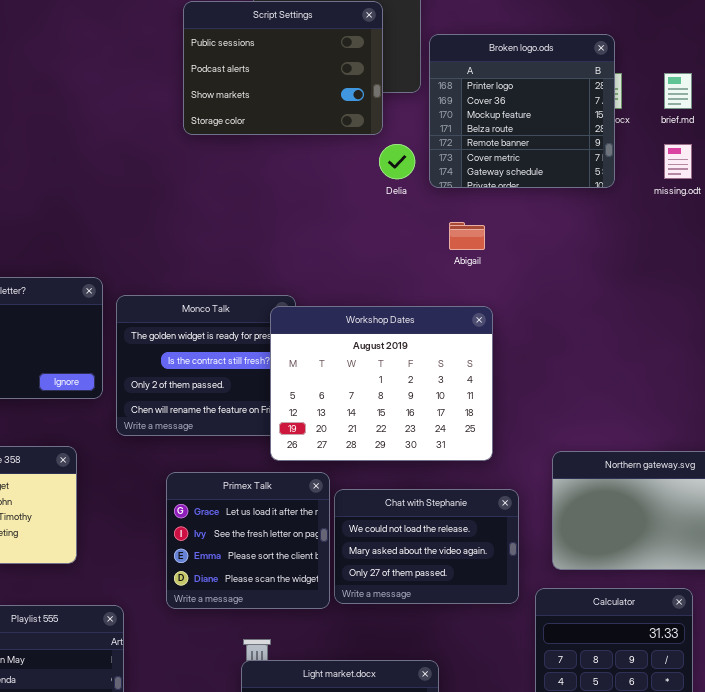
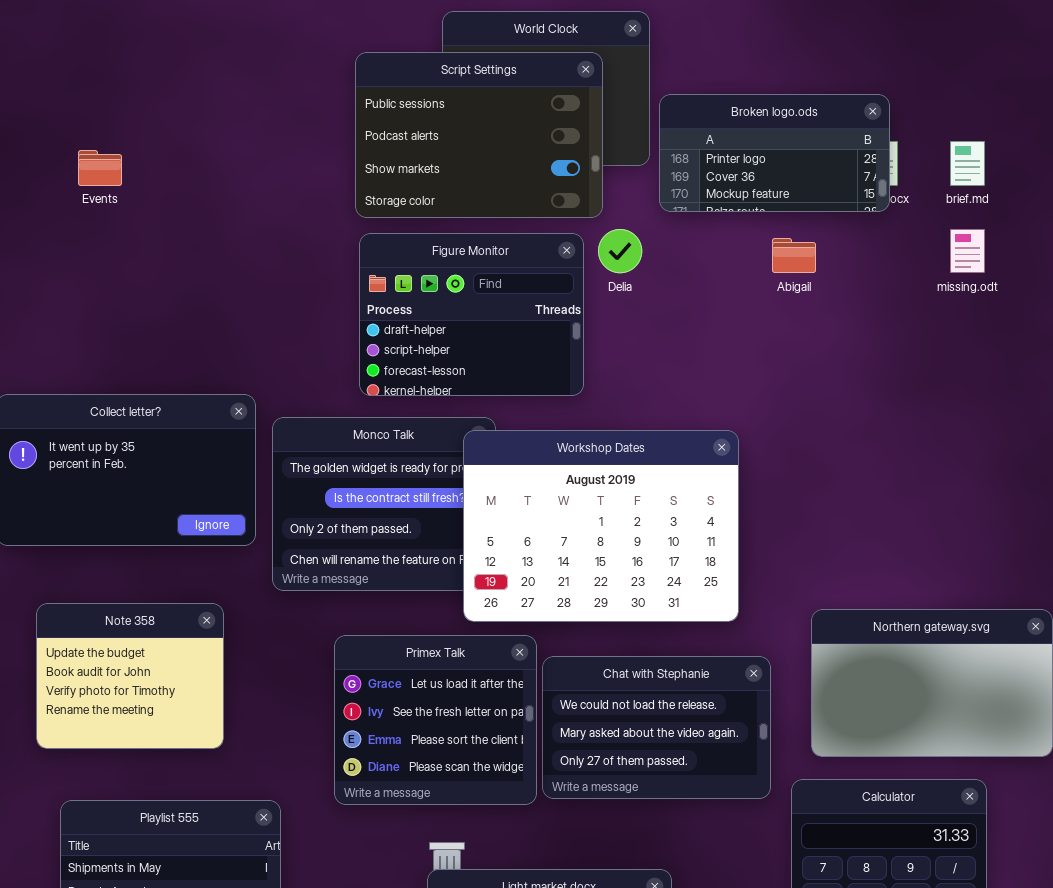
Broken logo.ods: [429,34,615,188] -> [659,94,890,212], resized
Figure Monitor: none -> [359,233,584,396], opened
Abigail: [449,222,485,250] -> [772,238,816,273], moved

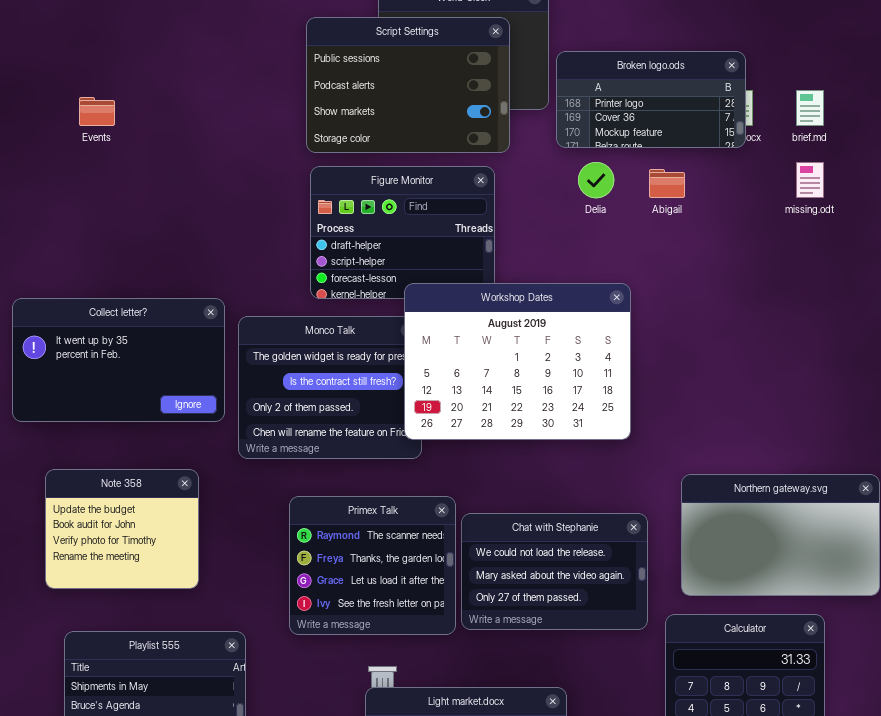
Delia: [598,229,642,273] -> [578,162,614,198], moved
Workshop Dates: [463,430,739,622] -> [404,283,631,440], moved
Primex Talk: [334,635,537,805] -> [289,496,456,635], scrolled up 2 rows

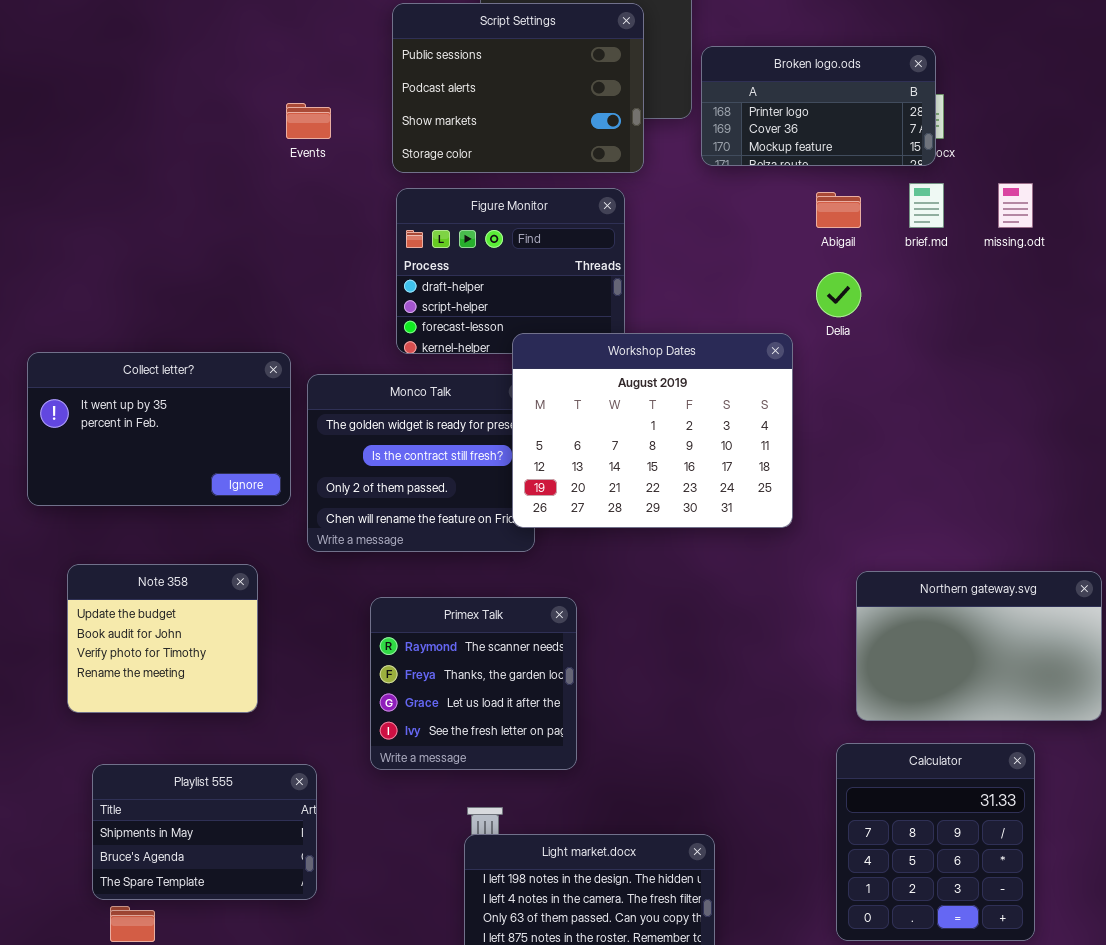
brief.md: [796,90,824,126] -> [909,183,944,228], moved
Events: [79,97,115,126] -> [286,103,331,139], moved
Delia: [578,162,614,198] -> [816,272,861,317], moved
Chat with Stephanie: [461,513,648,630] -> none, closed

